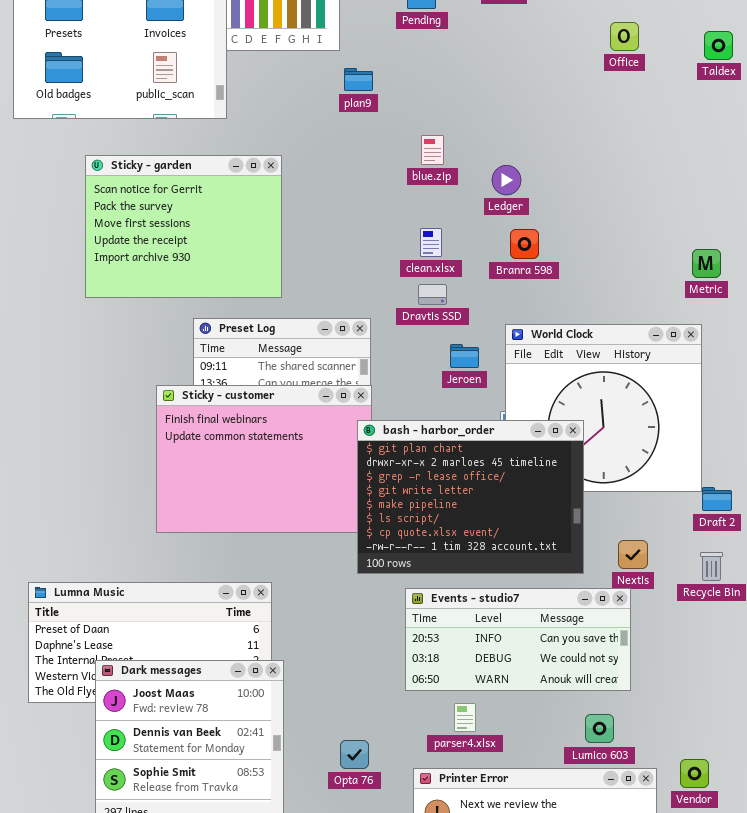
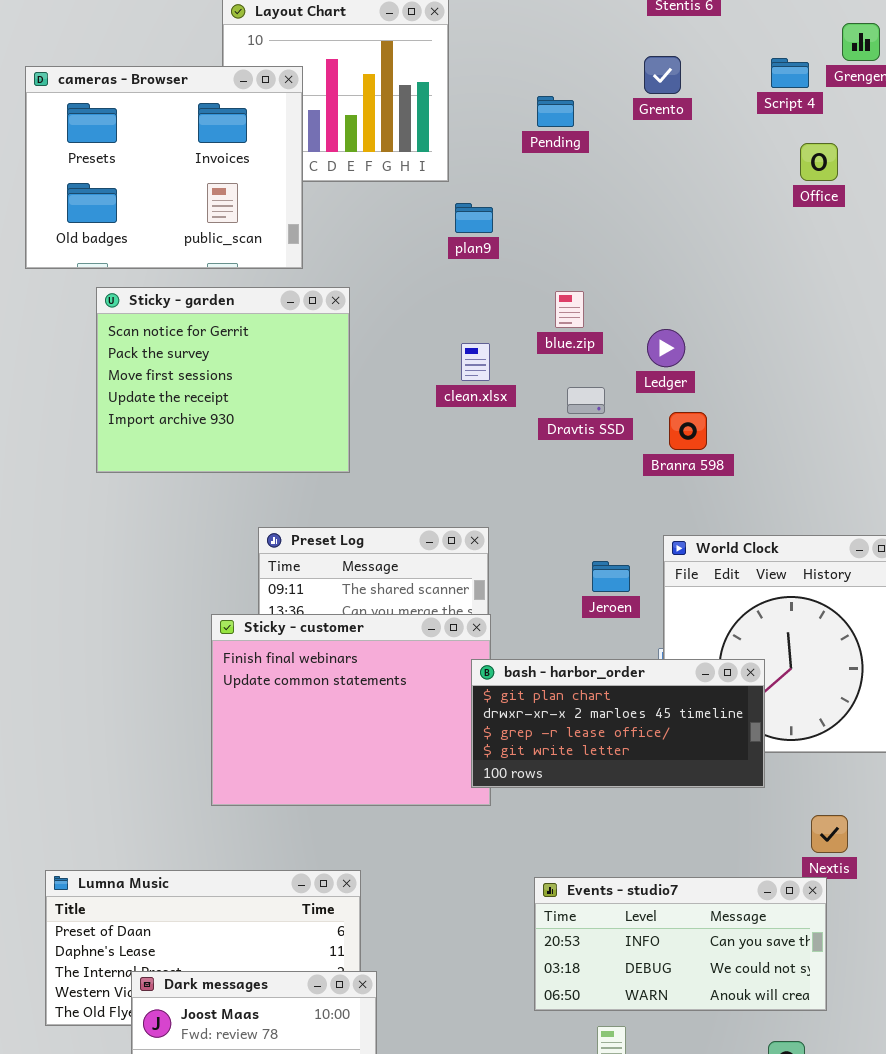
Sticky - garden: [85,155,282,298] -> [96,287,350,473], moved
clean.xlsx: [420,228,442,257] -> [461,343,490,381], moved
Dravtis SSD: [418,284,447,305] -> [567,387,605,414], moved
bash - harbor_order: [357,420,584,574] -> [471,659,765,788], resized

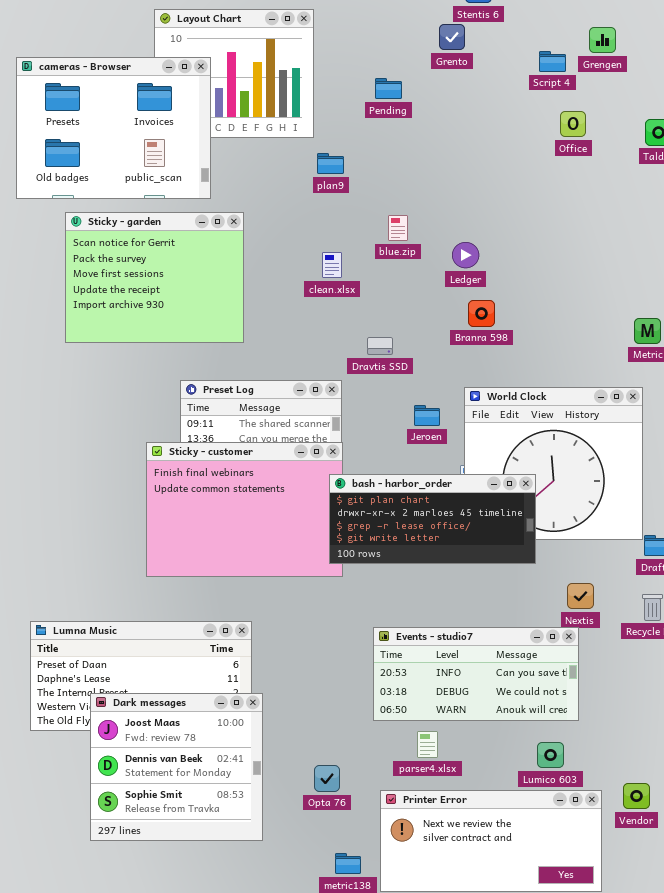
Grento: [644,56,681,94] -> [439,24,465,50], moved
Dravtis SSD: [567,387,605,414] -> [367,337,393,355], moved

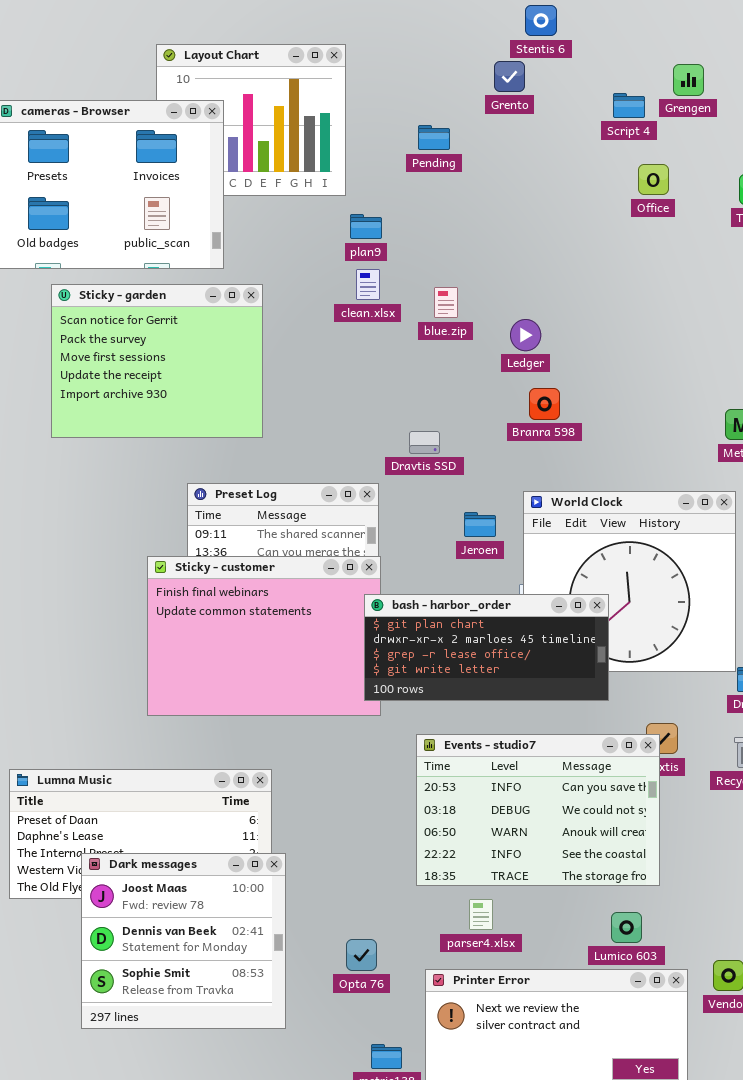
clean.xlsx: [322,252,342,278] -> [356,269,380,300], moved
Events - studio7: [373,627,579,721] -> [416,734,660,886], resized

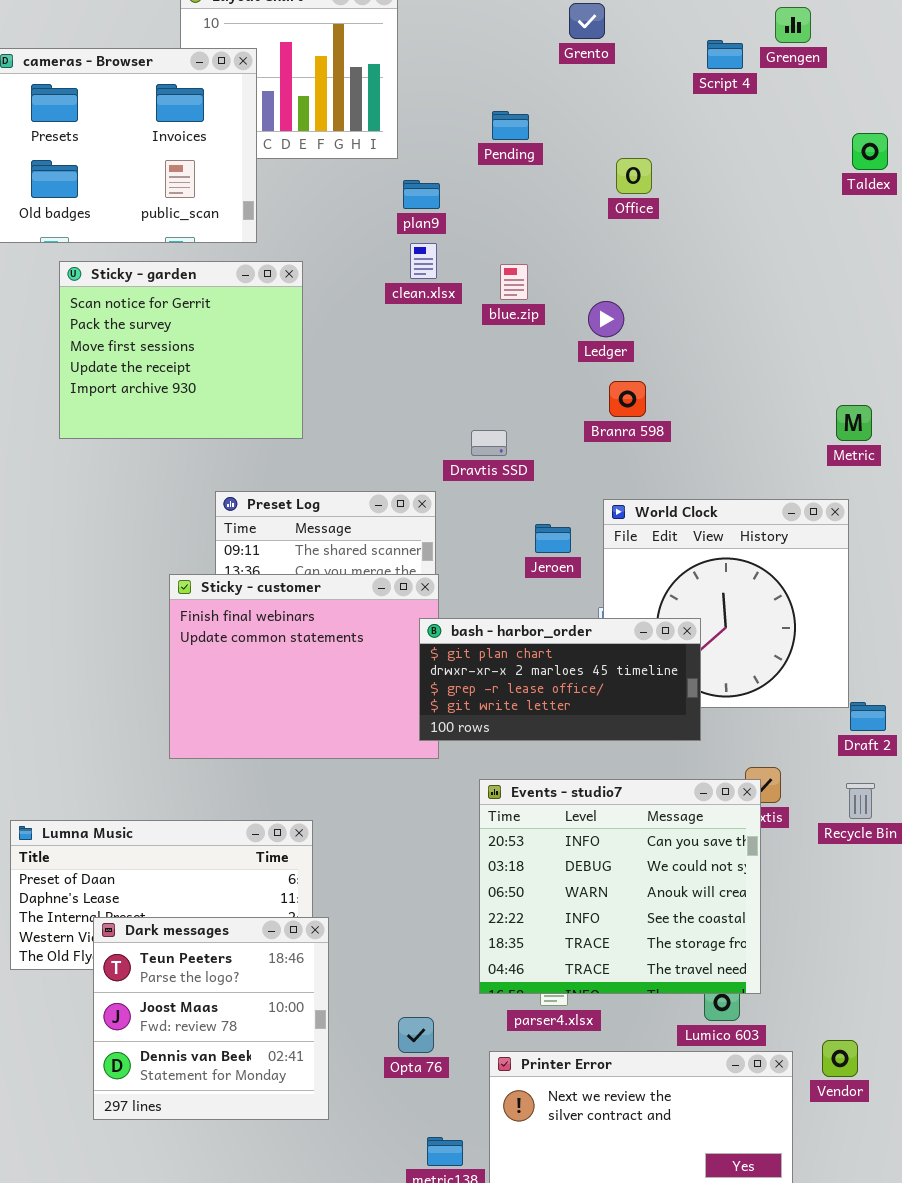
Pending: [418,125,450,150] -> [492,111,529,140], moved
Office: [638,164,669,195] -> [616,158,652,194], moved
Events - studio7: [416,734,660,886] -> [479,779,761,994], resized
Dark messages: [81,853,286,1029] -> [93,917,329,1120], scrolled up 1 row

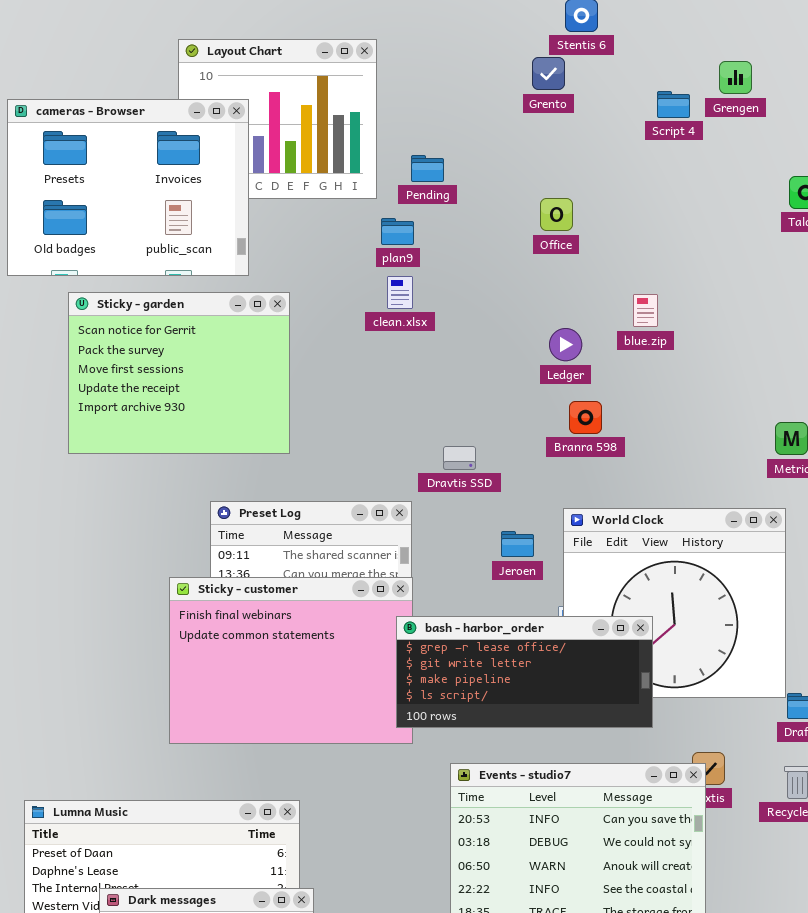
Pending: [492,111,529,140] -> [411,155,444,182], moved
Office: [616,158,652,194] -> [540,198,573,231], moved
blue.zip: [500,264,528,300] -> [633,294,658,327], moved
bash - harbor_order: [419,618,701,741] -> [396,616,653,728], scrolled down 2 rows

